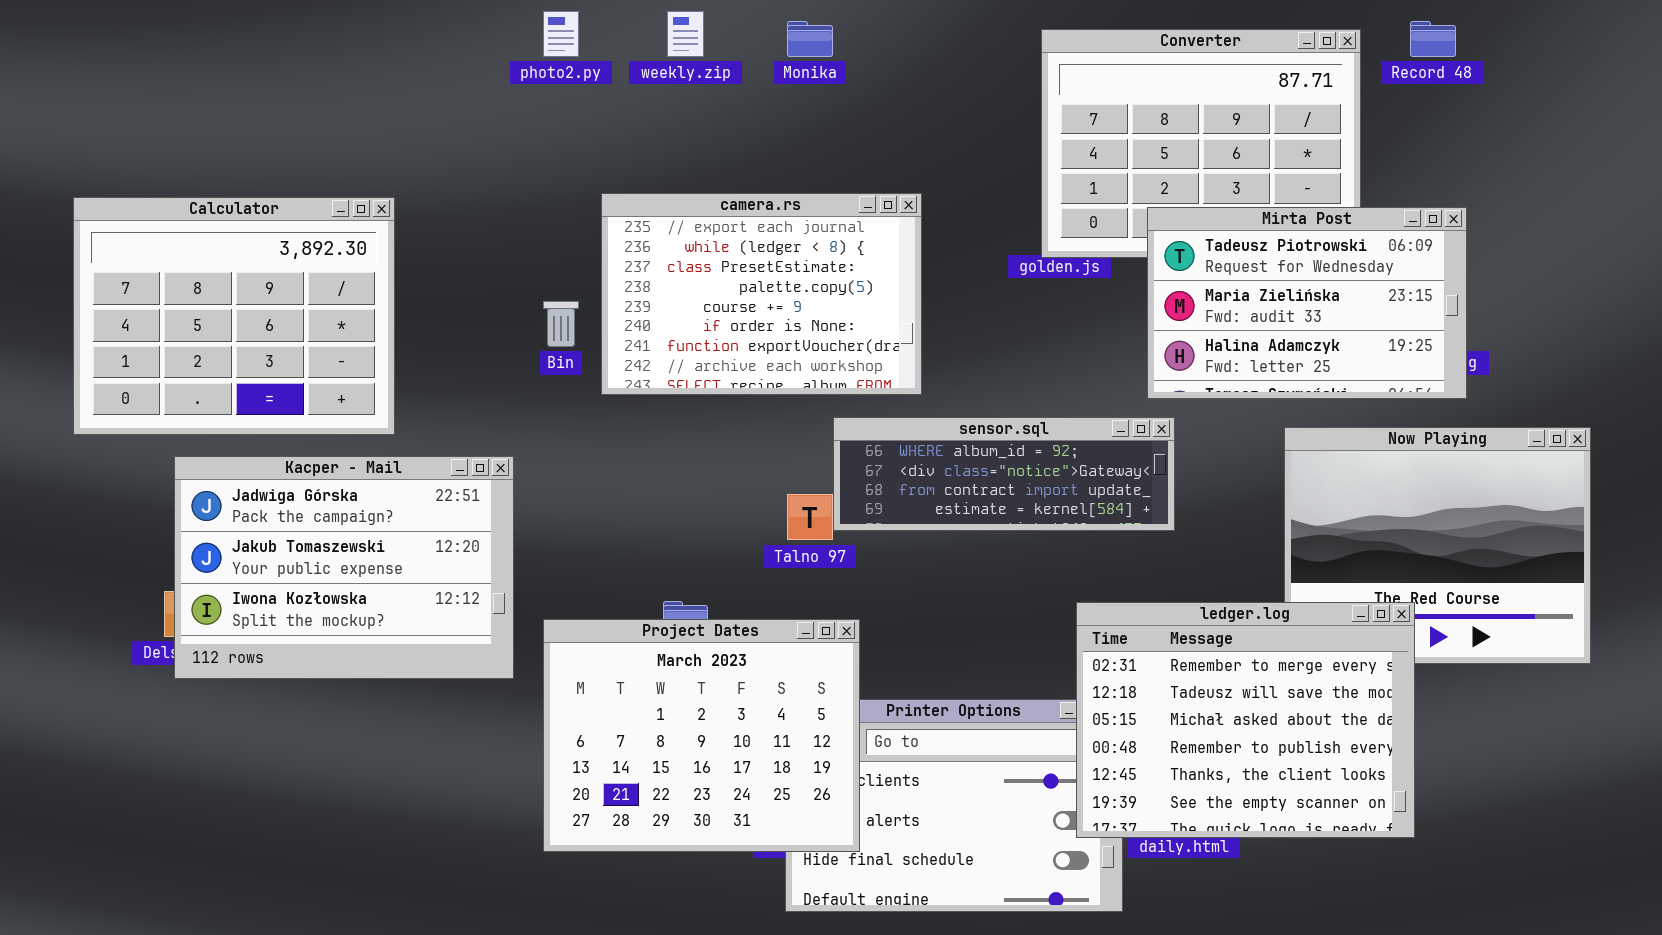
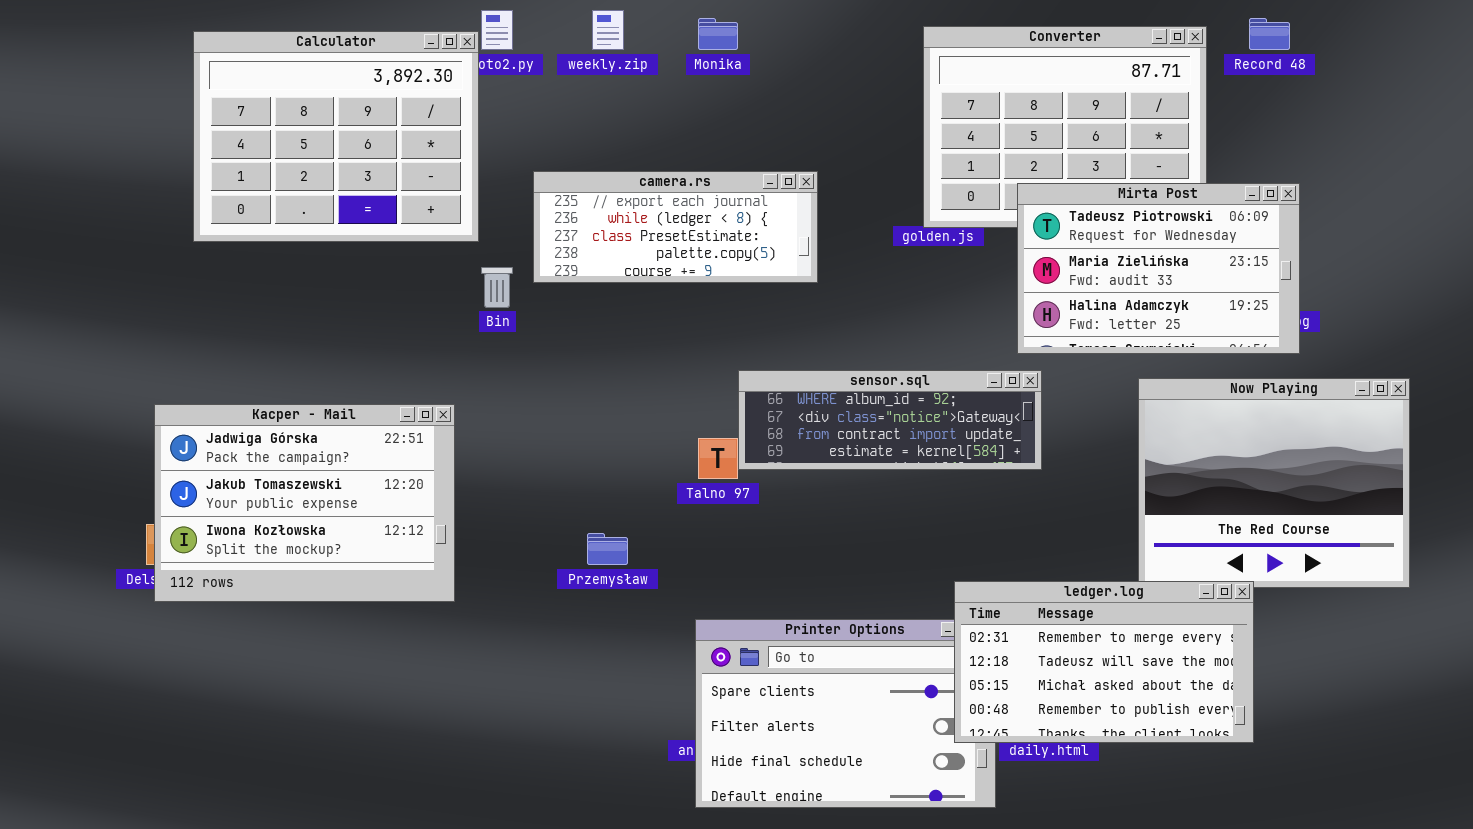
camera.rs: [601,193,922,395] -> [533,171,818,283], resized
Calculator: [73,197,395,435] -> [193,31,479,242], moved
ledger.log: [1076,602,1415,838] -> [954,581,1254,743], resized
Project Dates: [543,619,860,852] -> none, closed

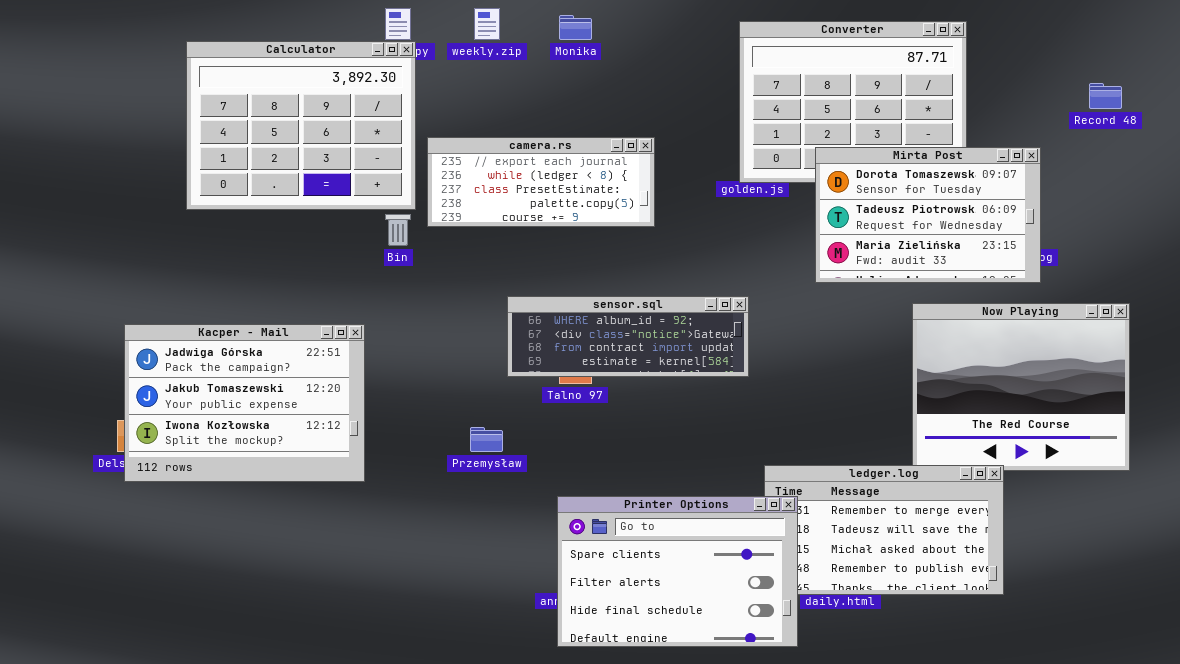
Record 48: [1249,18,1290,50] -> [1089,83,1122,109], moved
Calculator: [193,31,479,242] -> [186,41,416,210], moved
Mirta Post: [1017,183,1300,354] -> [815,147,1041,283], scrolled up 1 row
sensor.sql: [738,370,1042,470] -> [507,296,749,377], moved
Printer Options: [695,619,996,808] -> [557,496,798,647], raised

